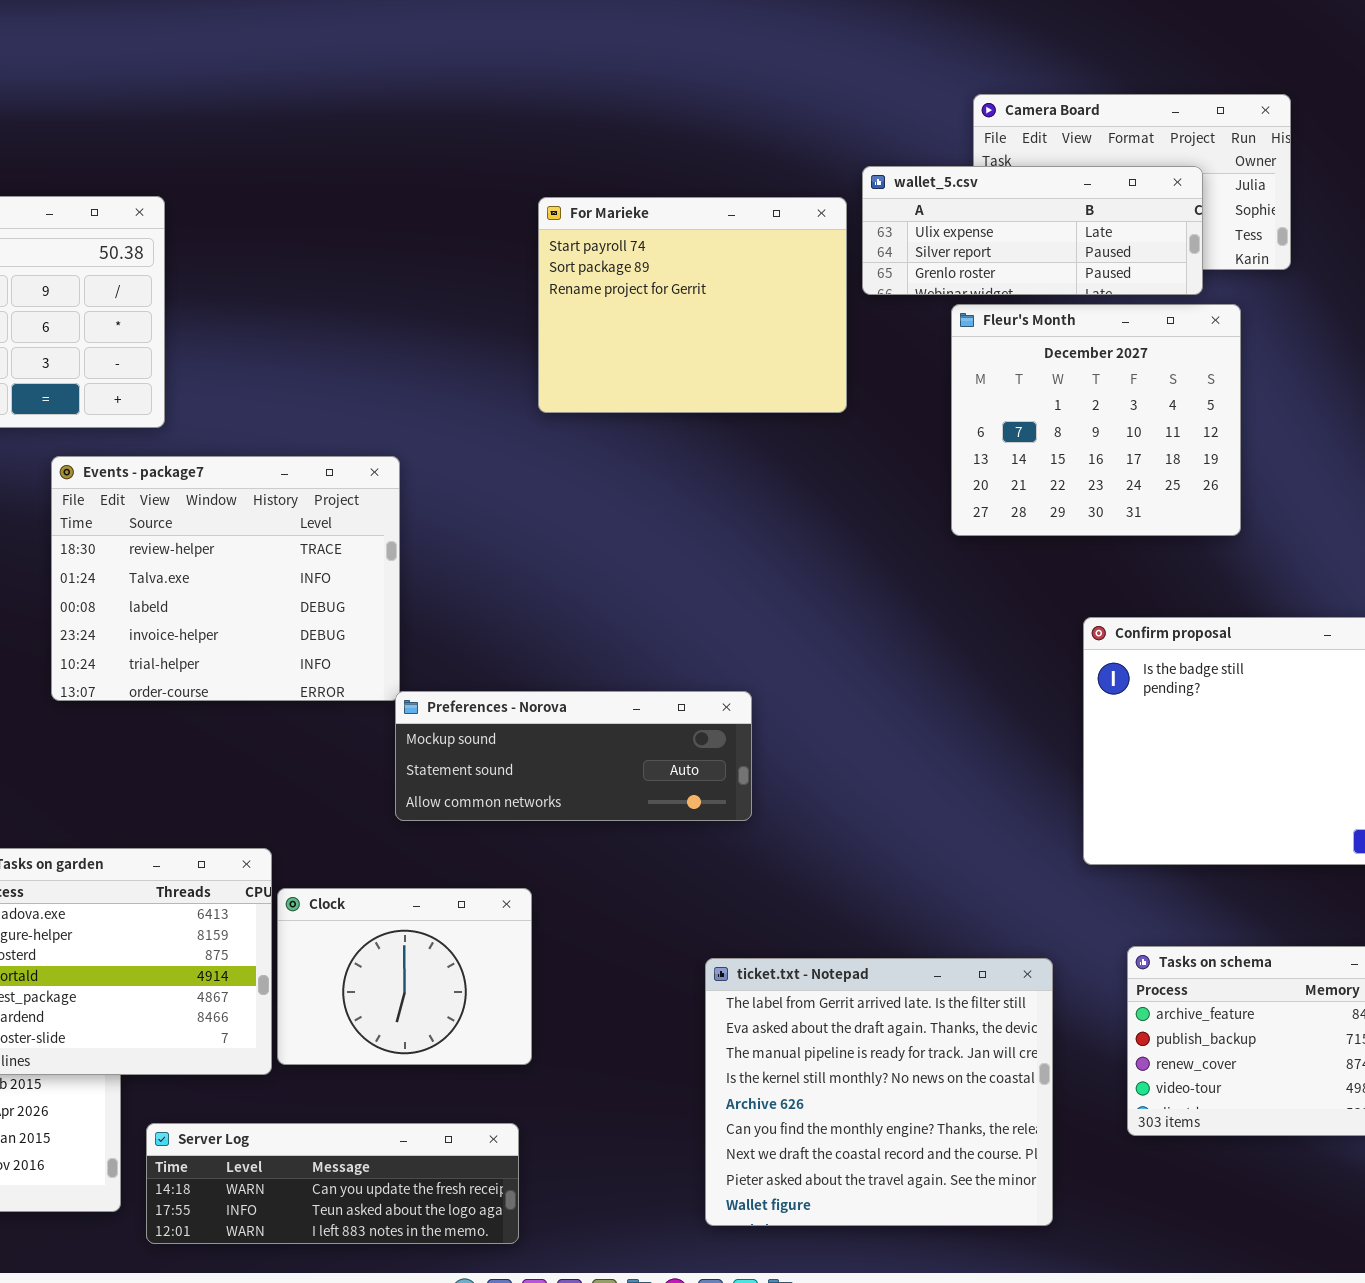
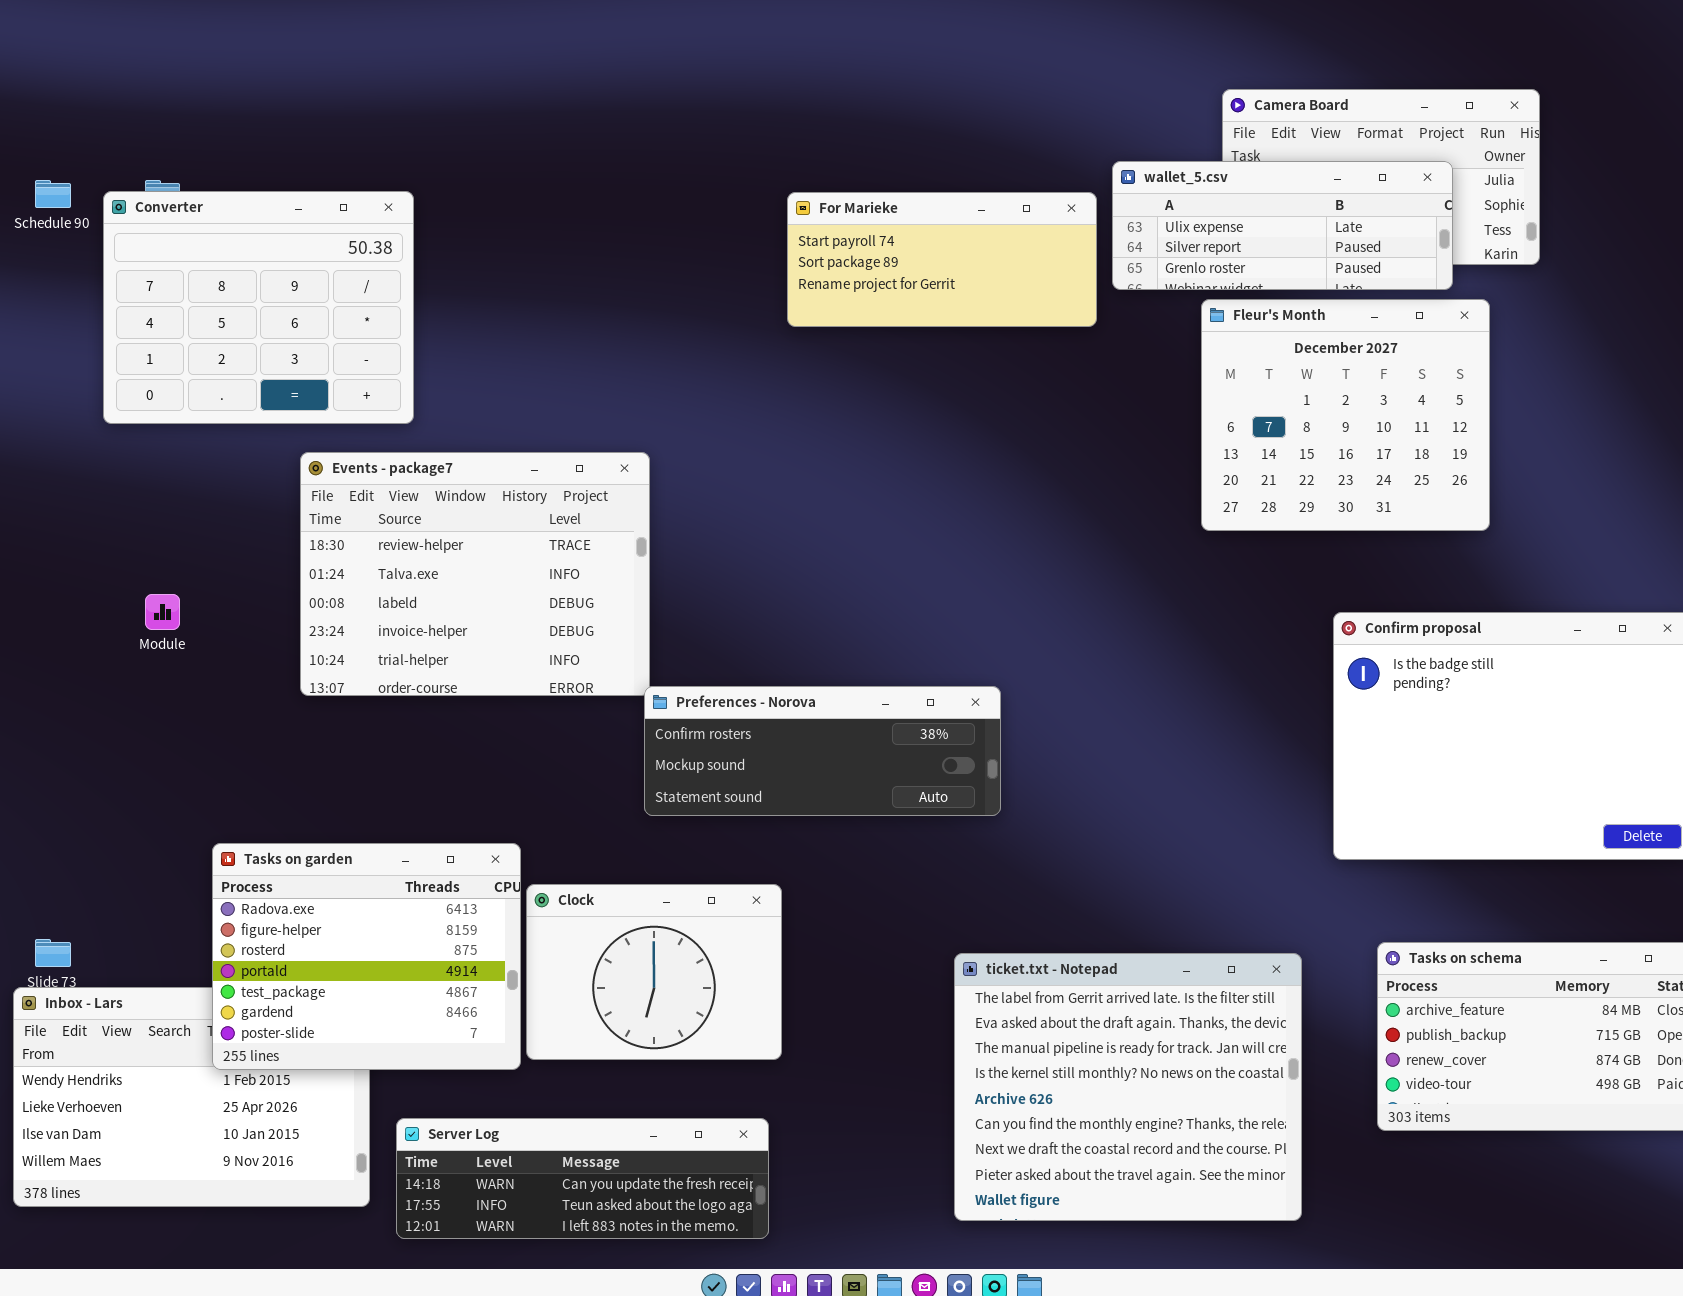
For Marieke: [538,197,847,413] -> [787,192,1097,327], resized
Preferences - Norova: [395,691,752,821] -> [644,686,1001,816], scrolled up 1 row

